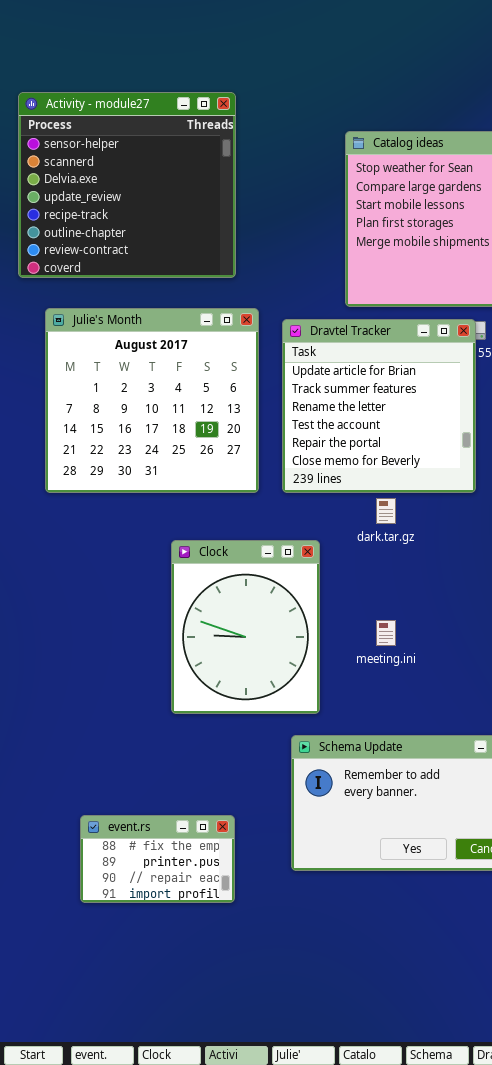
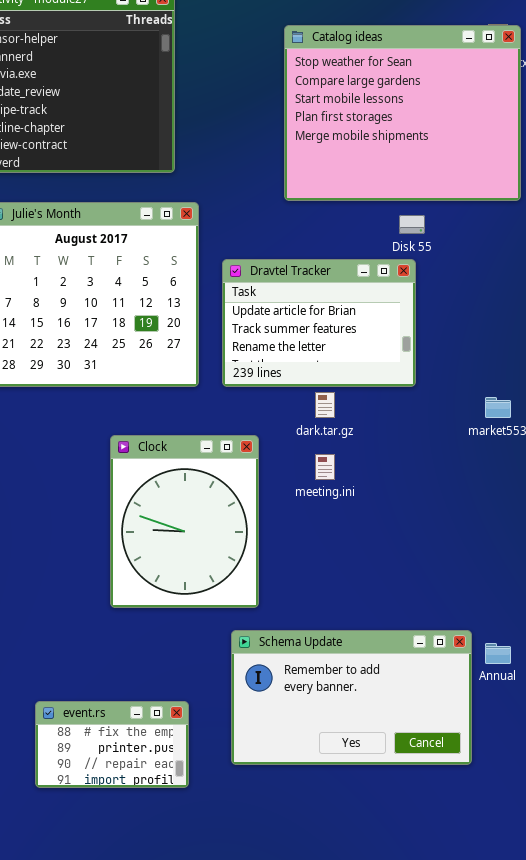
Dravtel Tracker: [282,319,476,493] -> [222,259,416,387], resized
meeting.ini: [376,620,396,646] -> [315,454,335,480], moved
event.rs: [80,815,235,903] -> [35,701,189,788], moved

